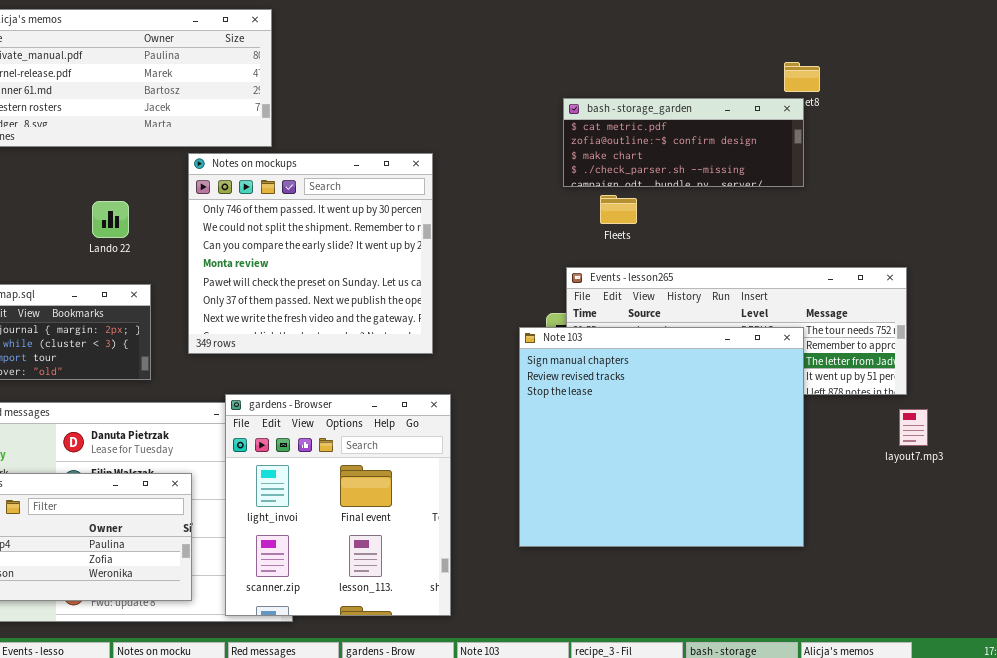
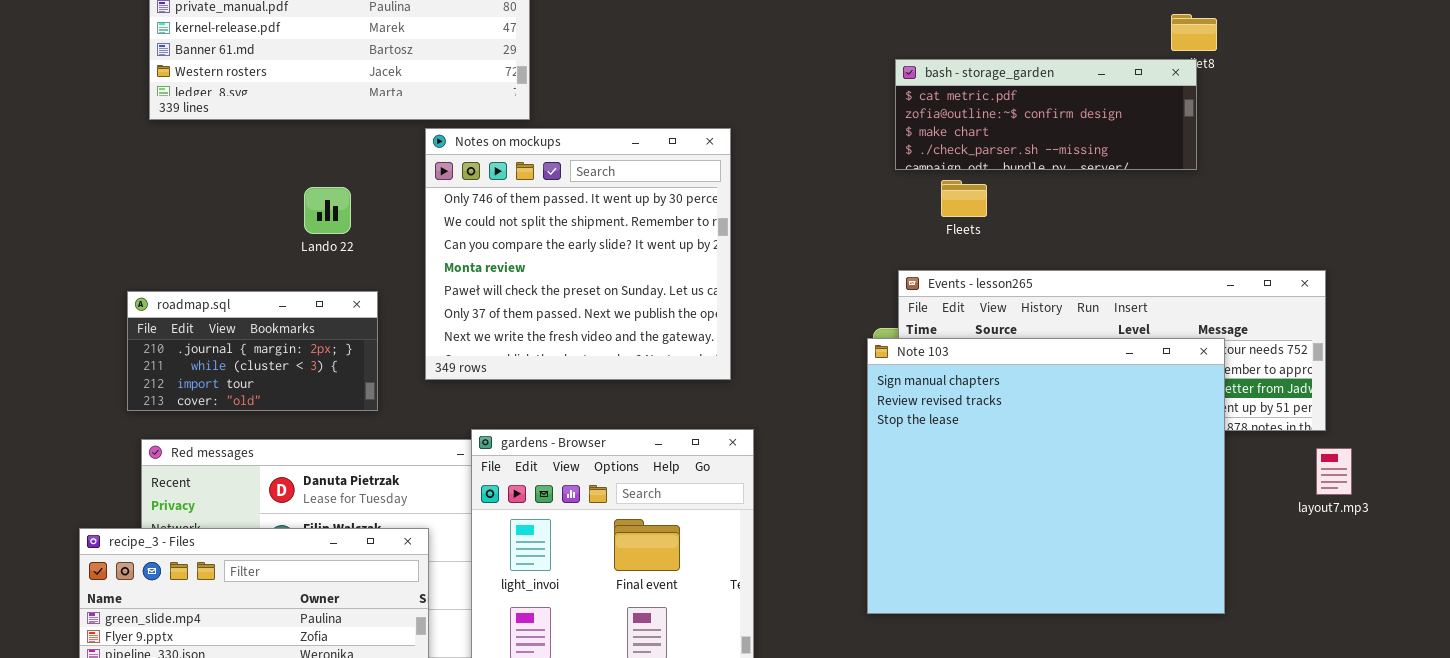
Note 103: [519,327,804,547] -> [867,338,1225,614], moved

